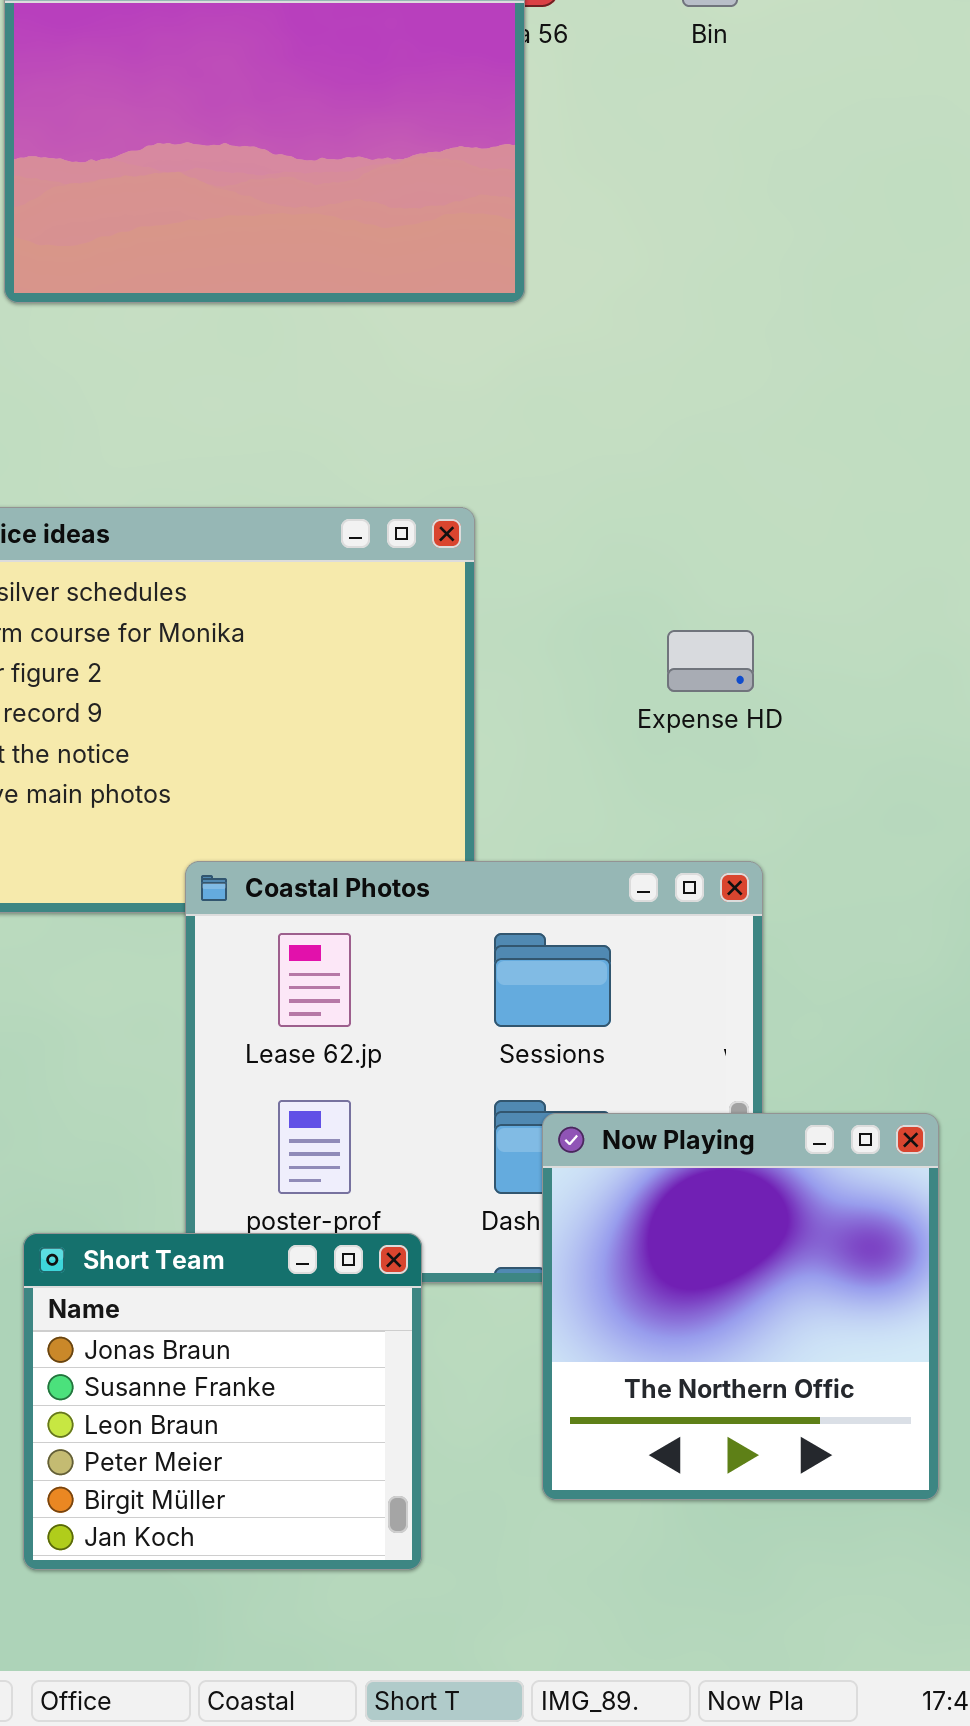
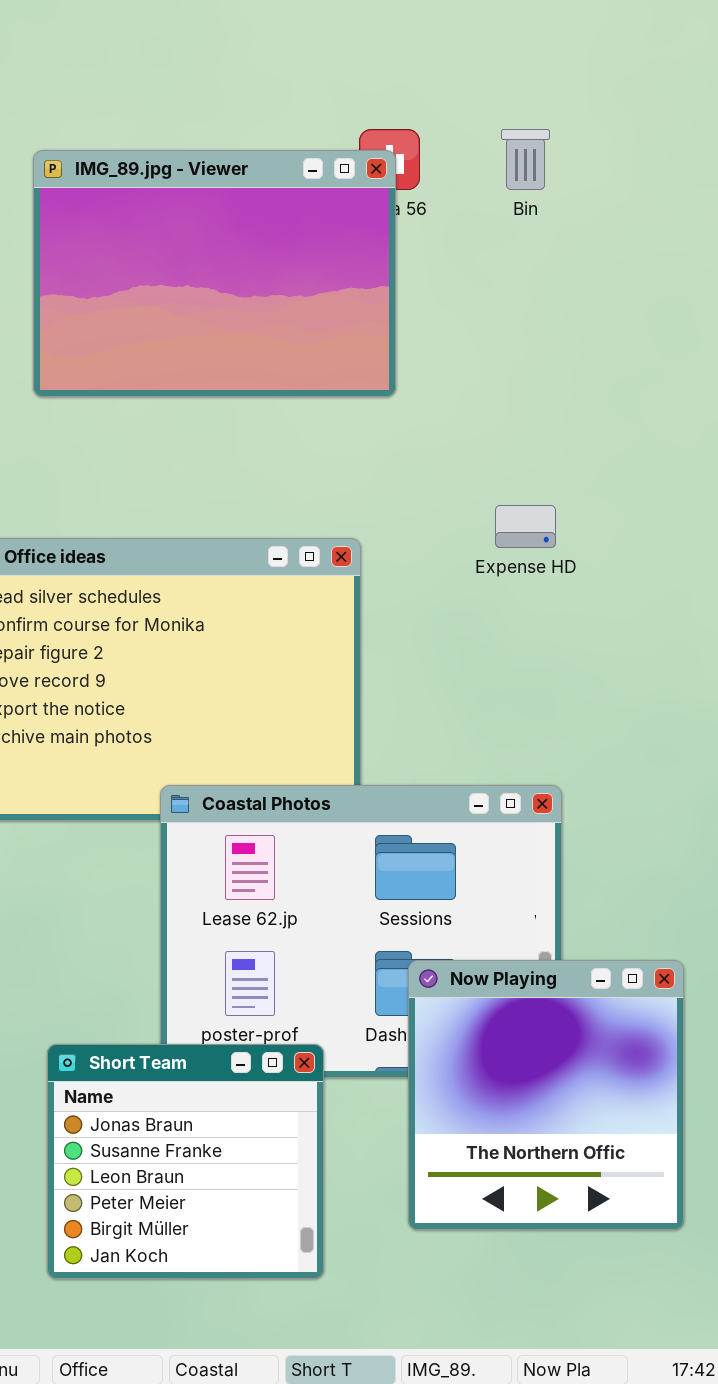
Expense HD: [667,630,754,692] -> [495,505,556,548], moved

